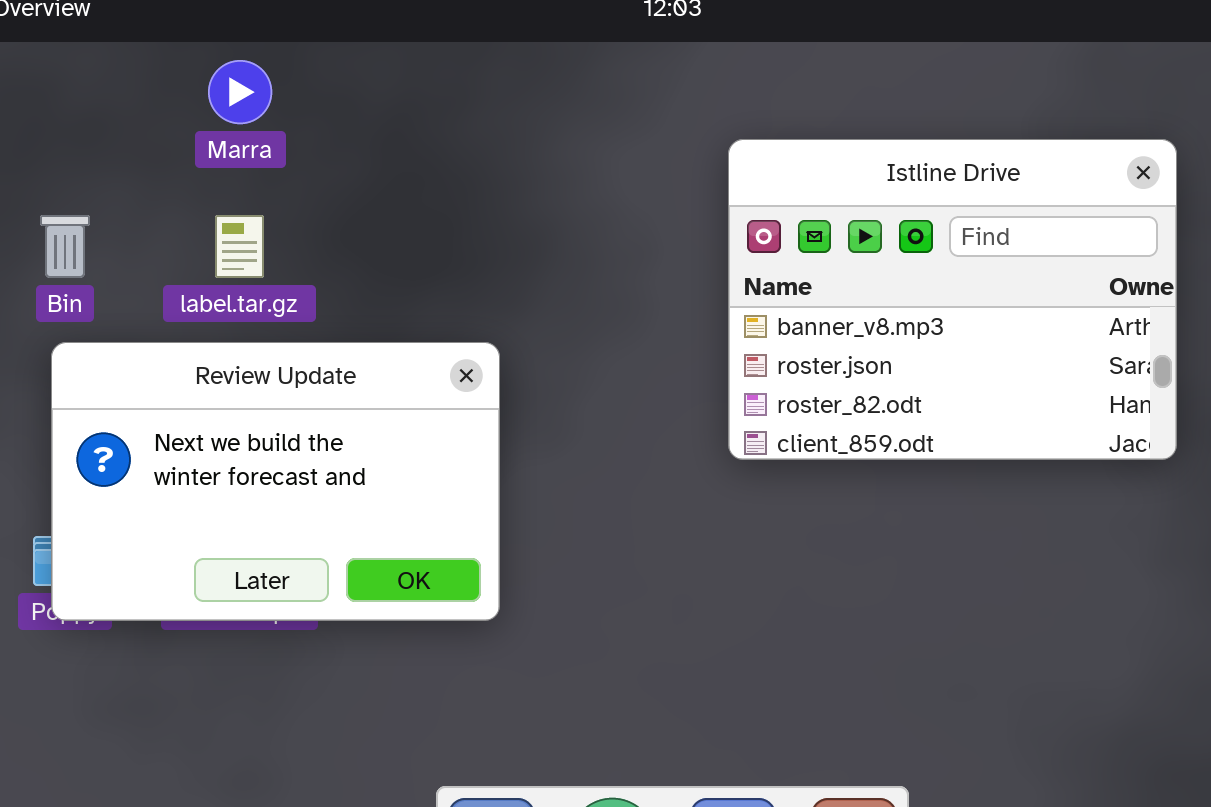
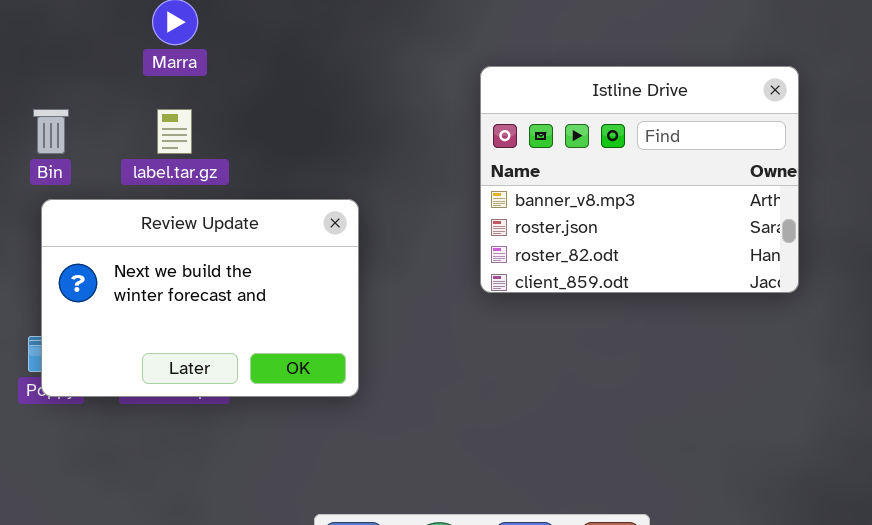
Istline Drive: [728,139,1177,460] -> [480,66,799,293], moved

